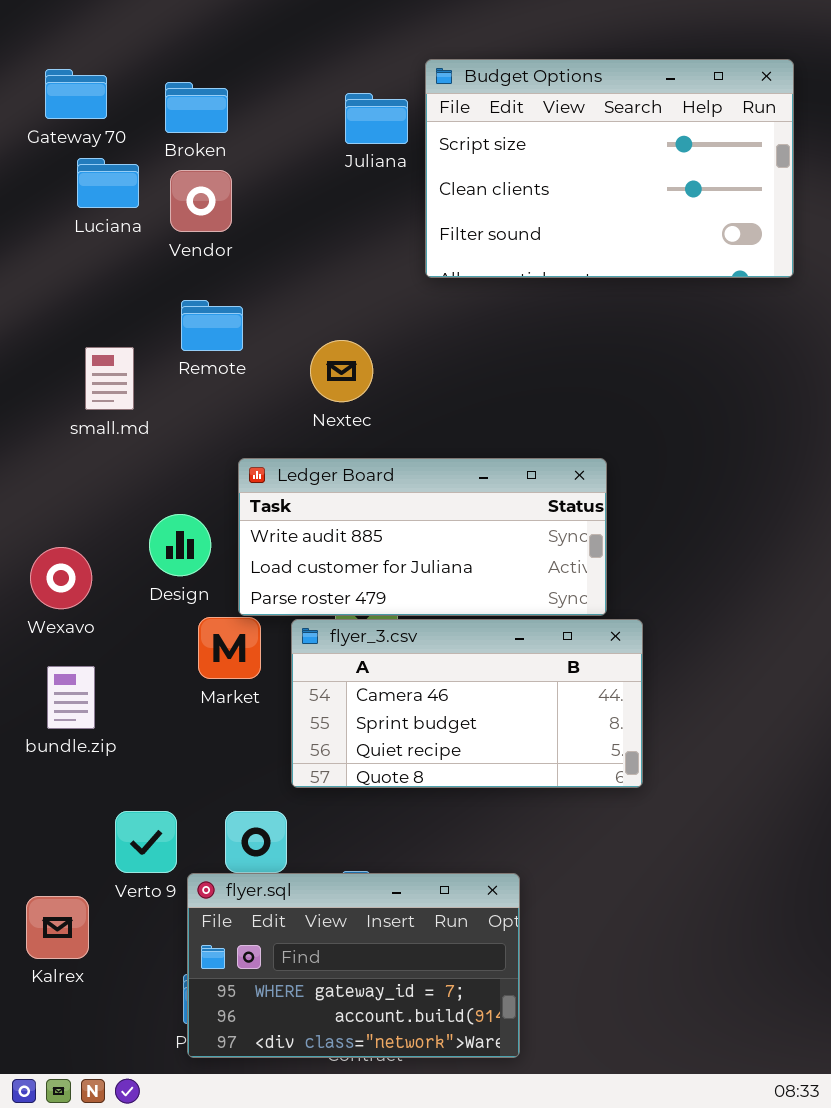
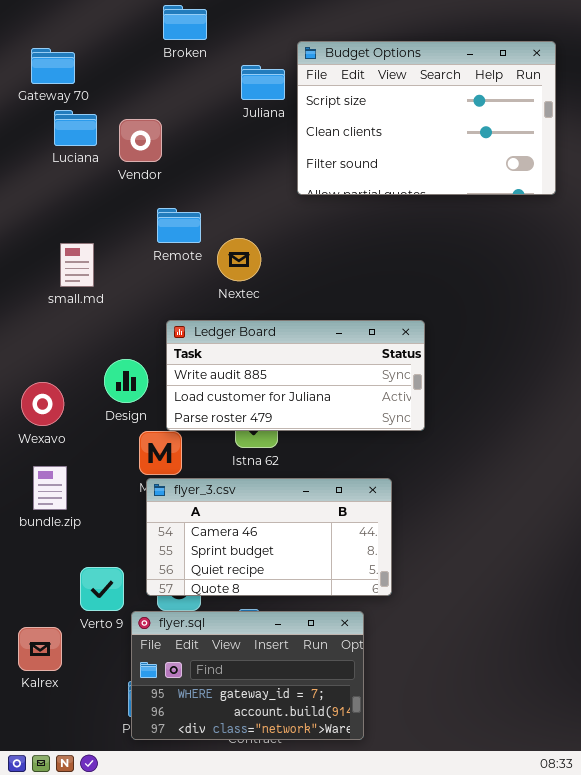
Broken: [165,82,228,133] -> [163,5,207,40], moved
Remote: [181,300,243,351] -> [157,208,201,243], moved
flyer_3.csv: [291,619,643,788] -> [146,478,392,596], moved

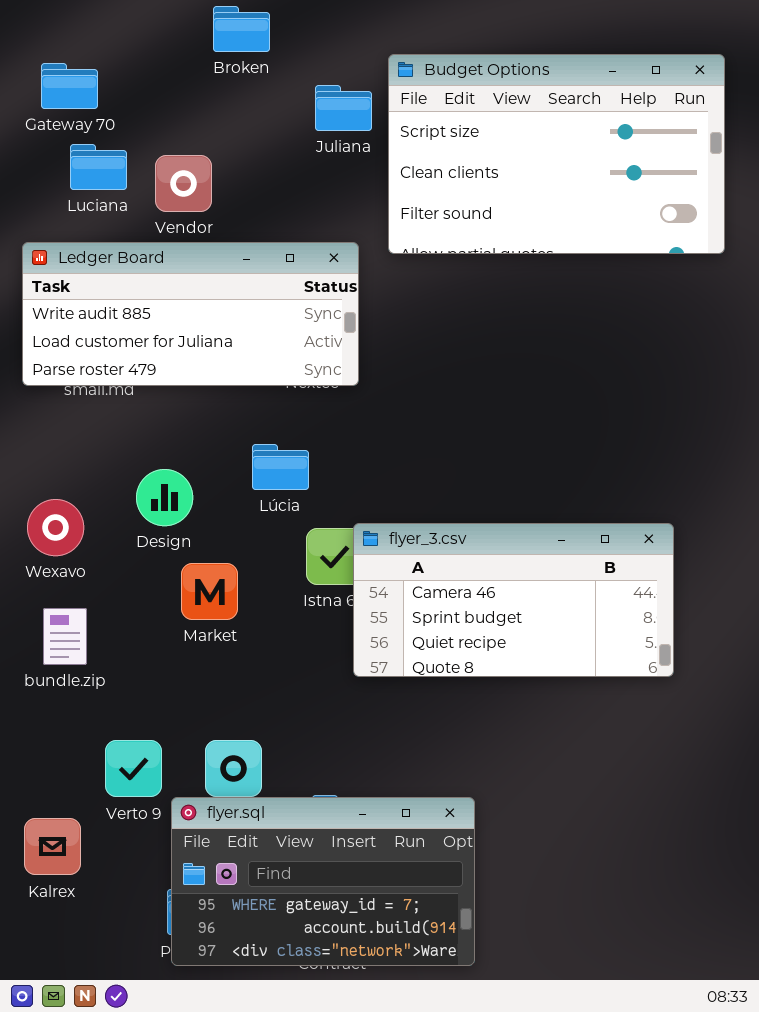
Ledger Board: [166,320,425,431] -> [22,242,359,386], moved
flyer_3.csv: [146,478,392,596] -> [353,523,674,677], moved

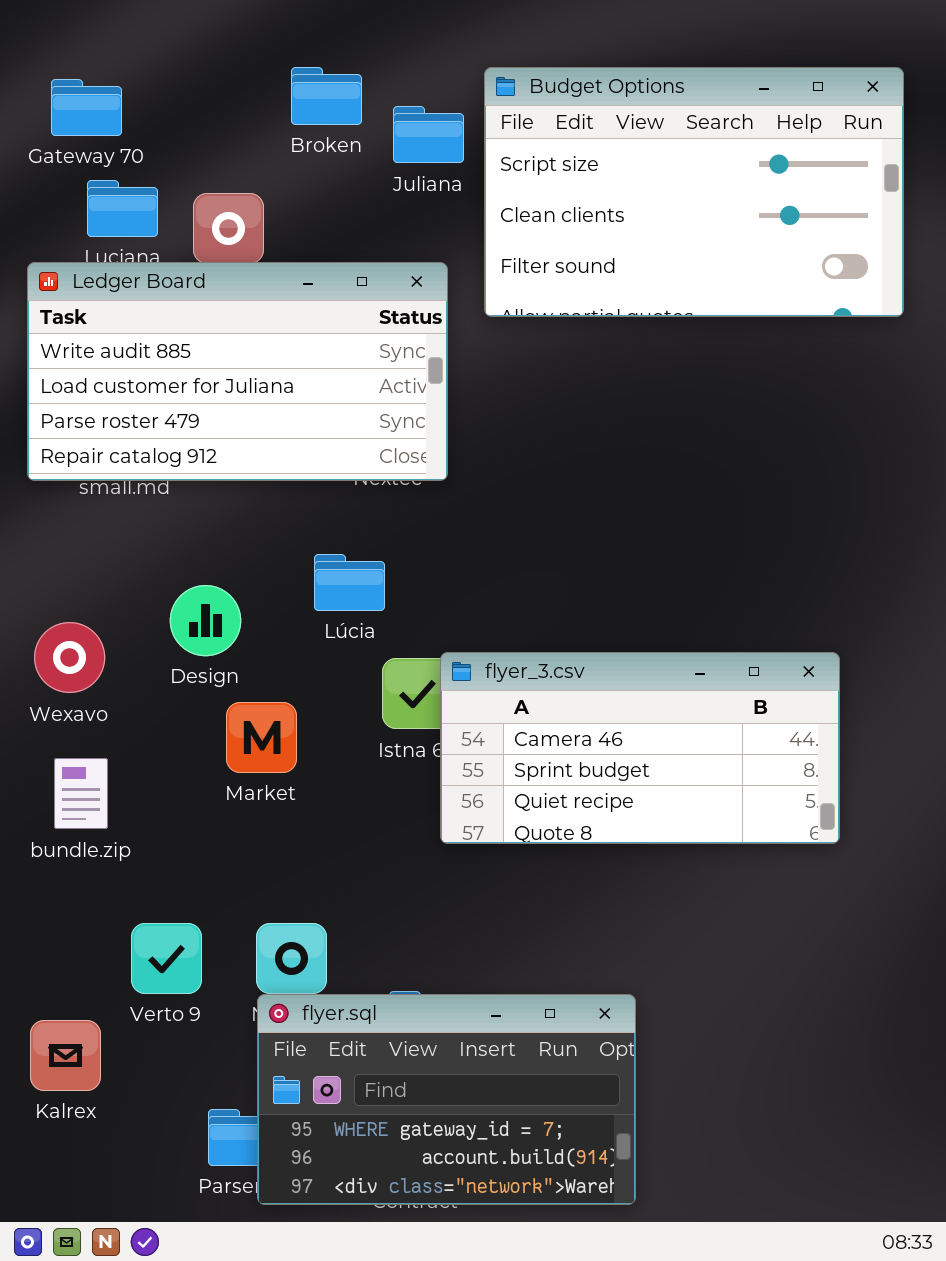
Broken: [213,6,270,52] -> [291,67,362,125], moved
Ledger Board: [22,242,359,386] -> [27,262,448,481], resized
flyer.sql: [171,797,475,966] -> [257,994,636,1205], moved

